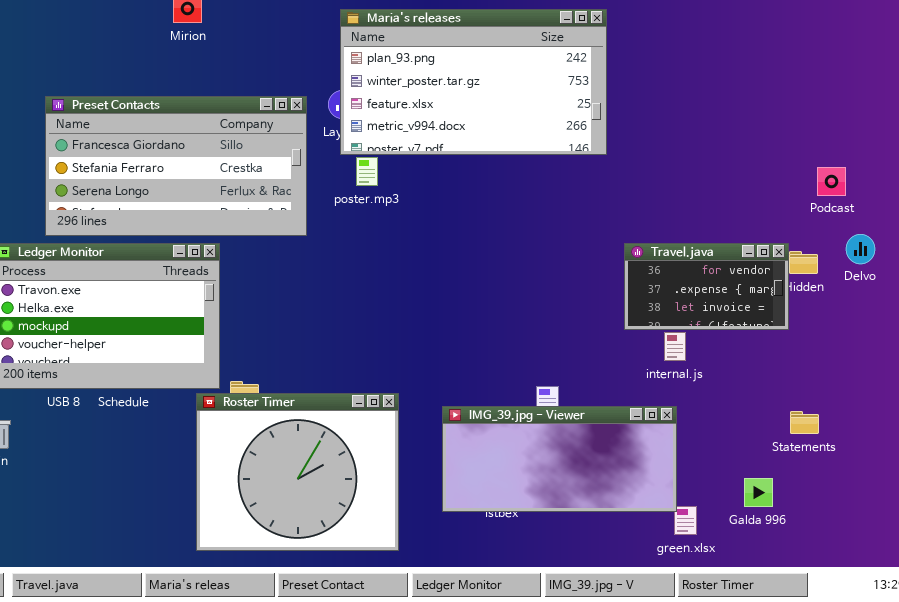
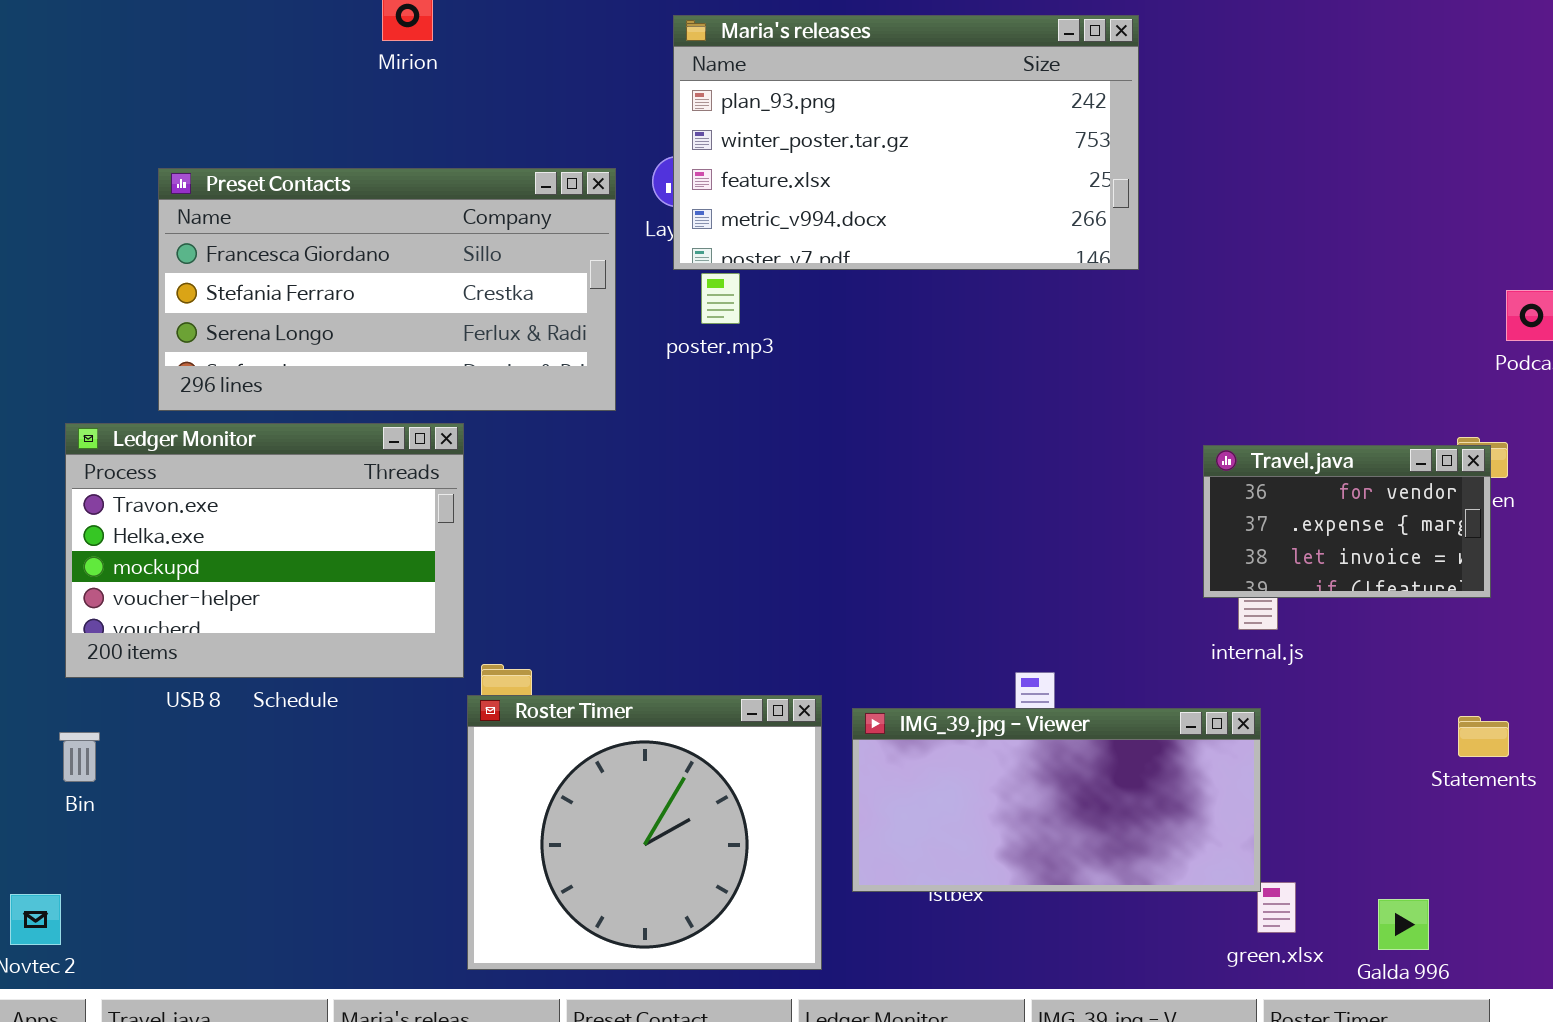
Travel.java: [624,243,789,330] -> [1203,445,1491,598], moved
Roster Timer: [196,393,399,551] -> [467,695,822,970], moved
Galda 996: [744,478,773,507] -> [1378,899,1429,950], moved

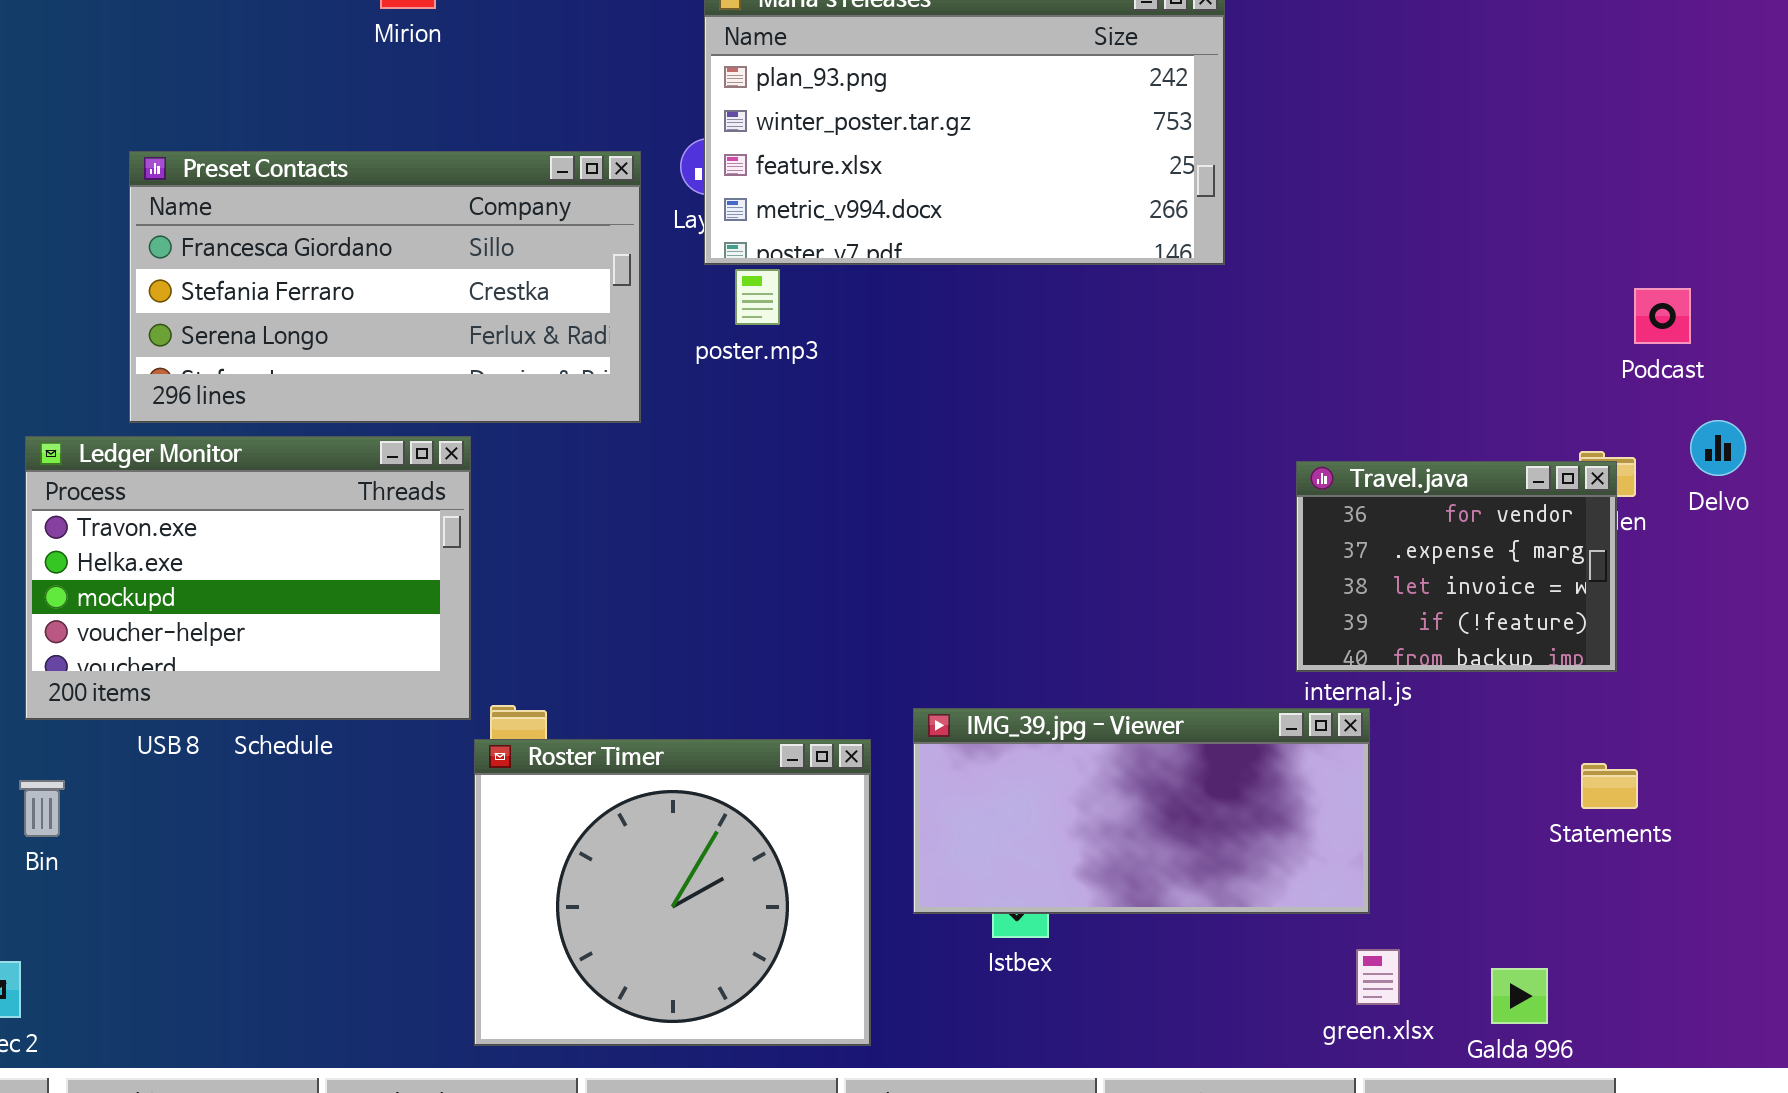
Travel.java: [1203,445,1491,598] -> [1296,461,1617,672], resized
IMG_39.jpg - Viewer: [852,708,1261,892] -> [913,708,1370,914], moved

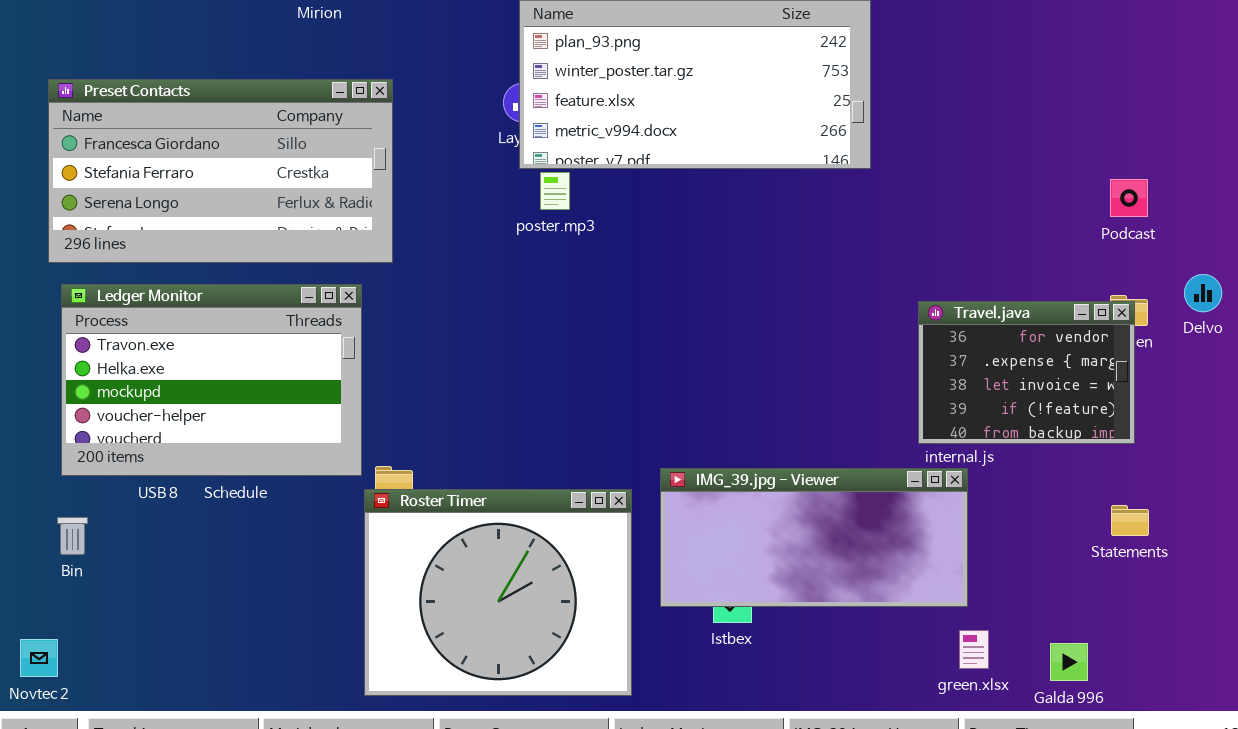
Preset Contacts: [129,151,641,423] -> [48,79,393,263], moved
Podcast: [1634,288,1691,344] -> [1110,179,1148,217], moved

